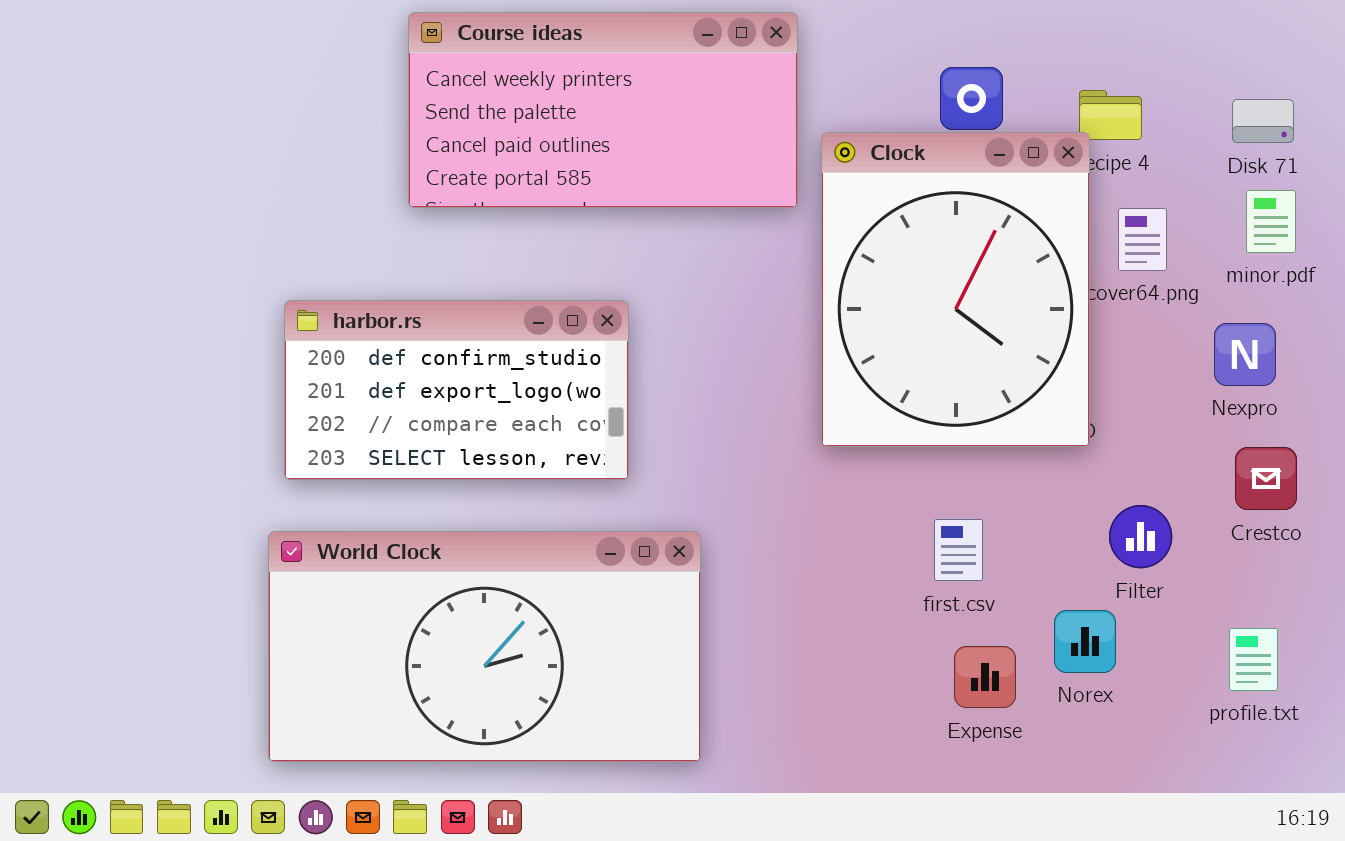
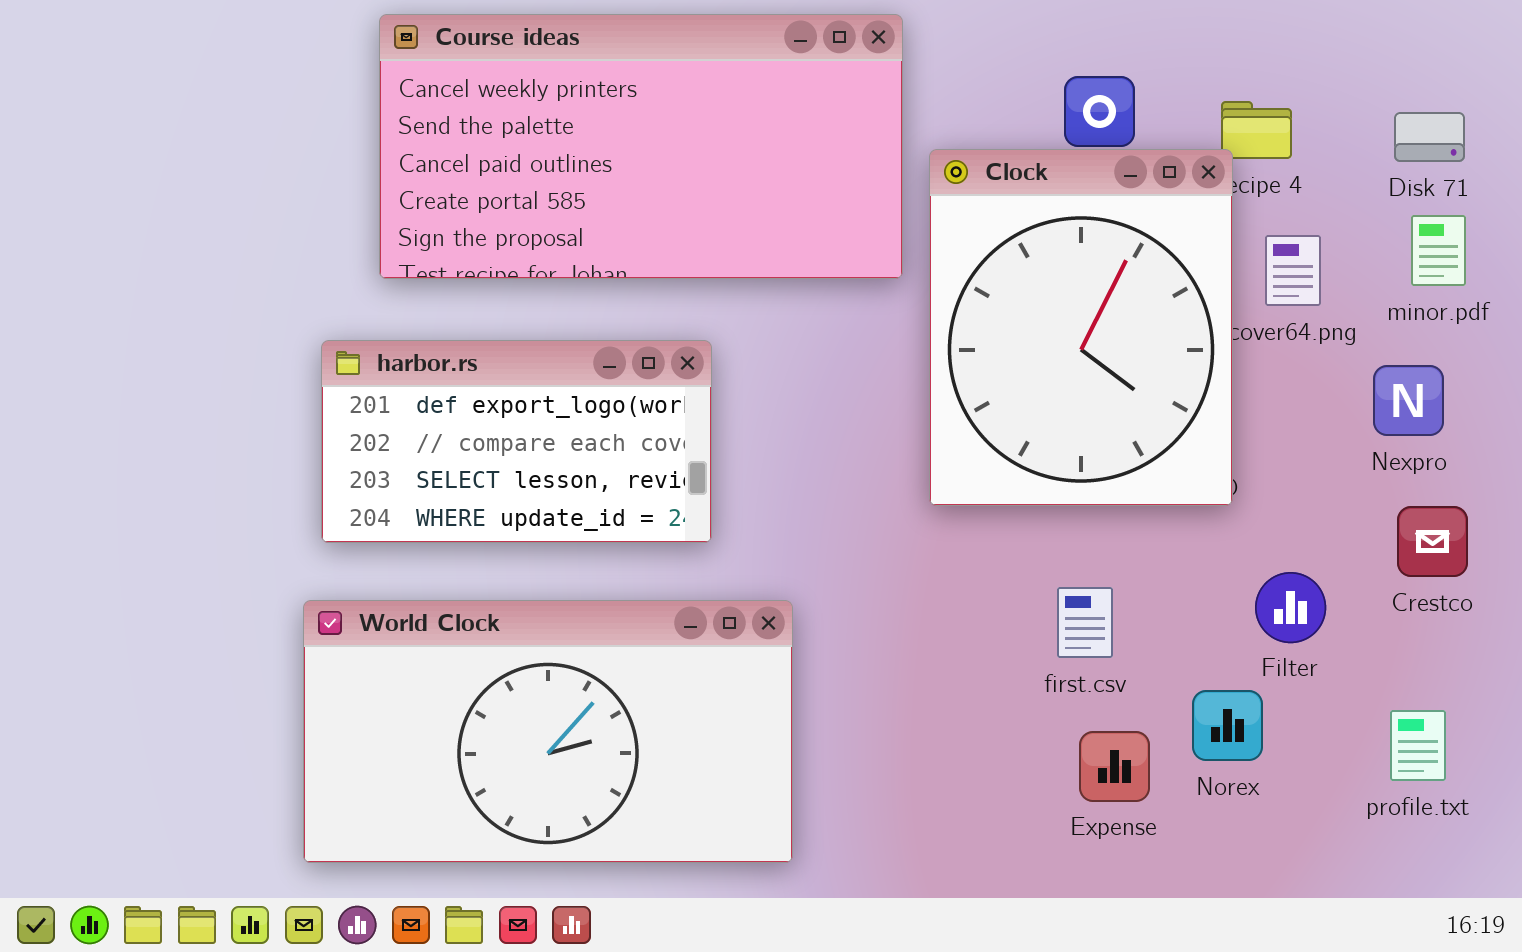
Course ideas: [408,12,798,208] -> [379,14,903,279], resized
harbor.rs: [284,300,629,480] -> [321,340,712,543], scrolled down 1 row

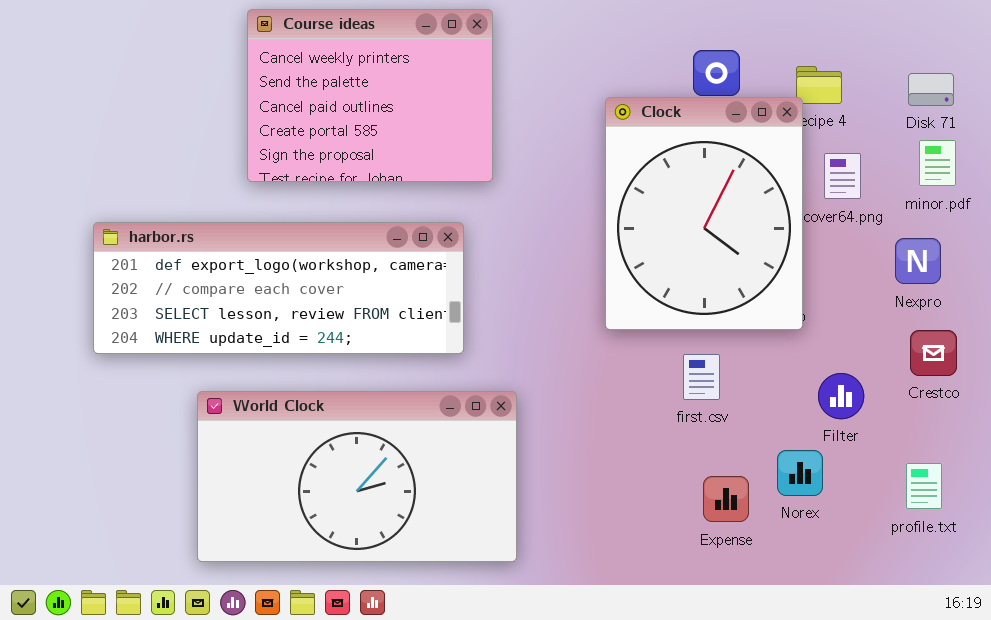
Course ideas: [379,14,903,279] -> [247,9,493,182], resized
harbor.rs: [321,340,712,543] -> [93,222,464,354], resized
first.csv: [1057,587,1113,658] -> [683,354,720,400], moved

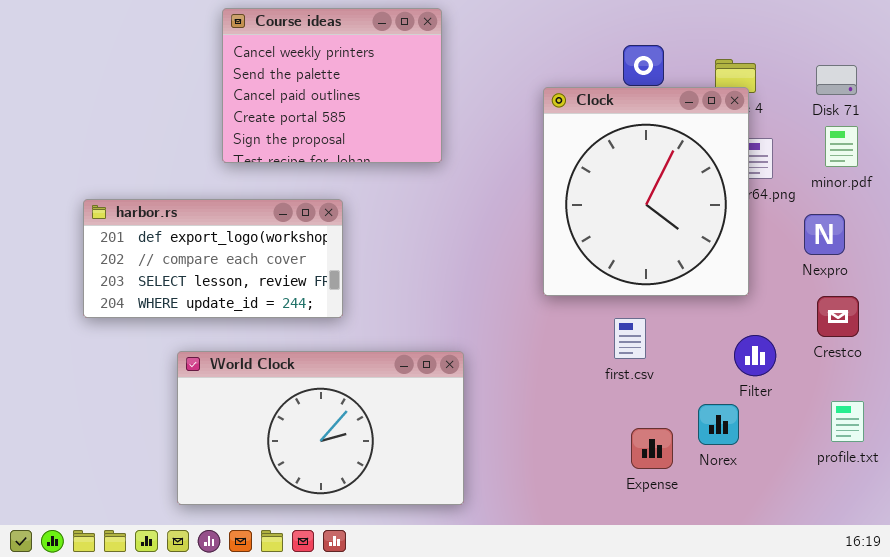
Clock: [605,97,803,330] -> [543,87,749,296], resized
harbor.rs: [93,222,464,354] -> [83,199,343,318], resized
profile.txt: [906,463,942,509] -> [831,401,864,442], moved

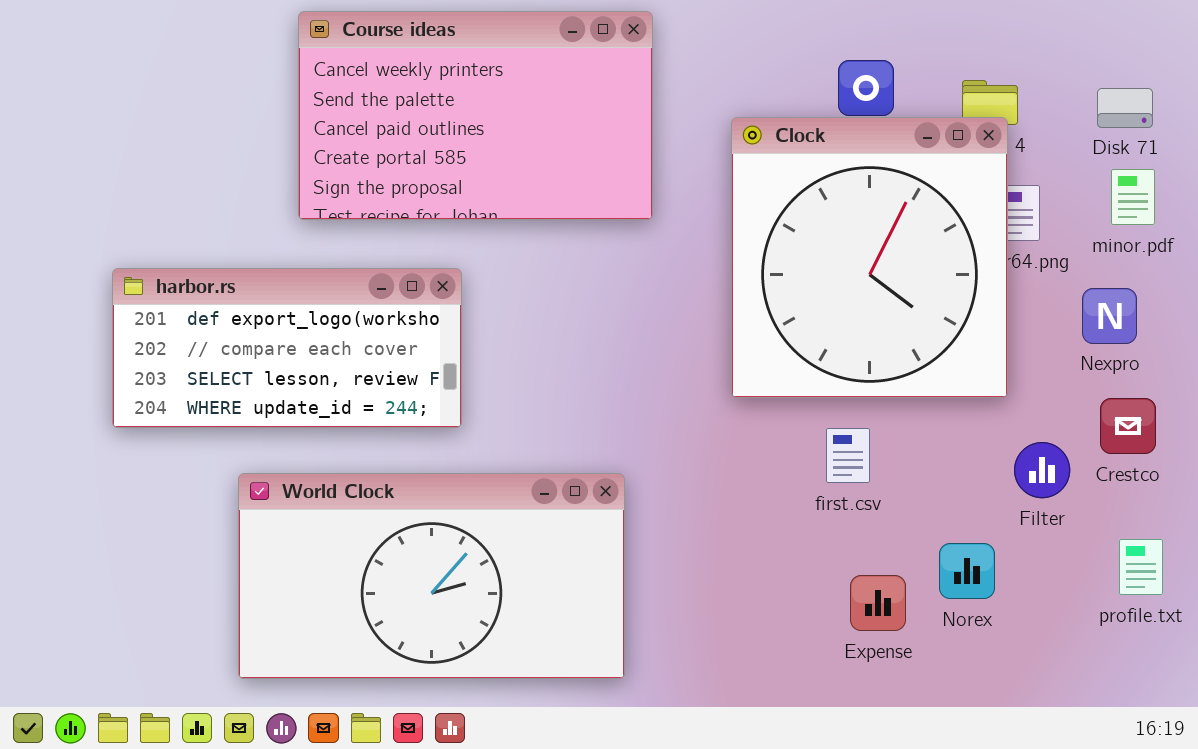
Course ideas: [222,8,442,163] -> [298,11,653,220], resized
Filter: [734,335,776,376] -> [1014,442,1070,498], moved

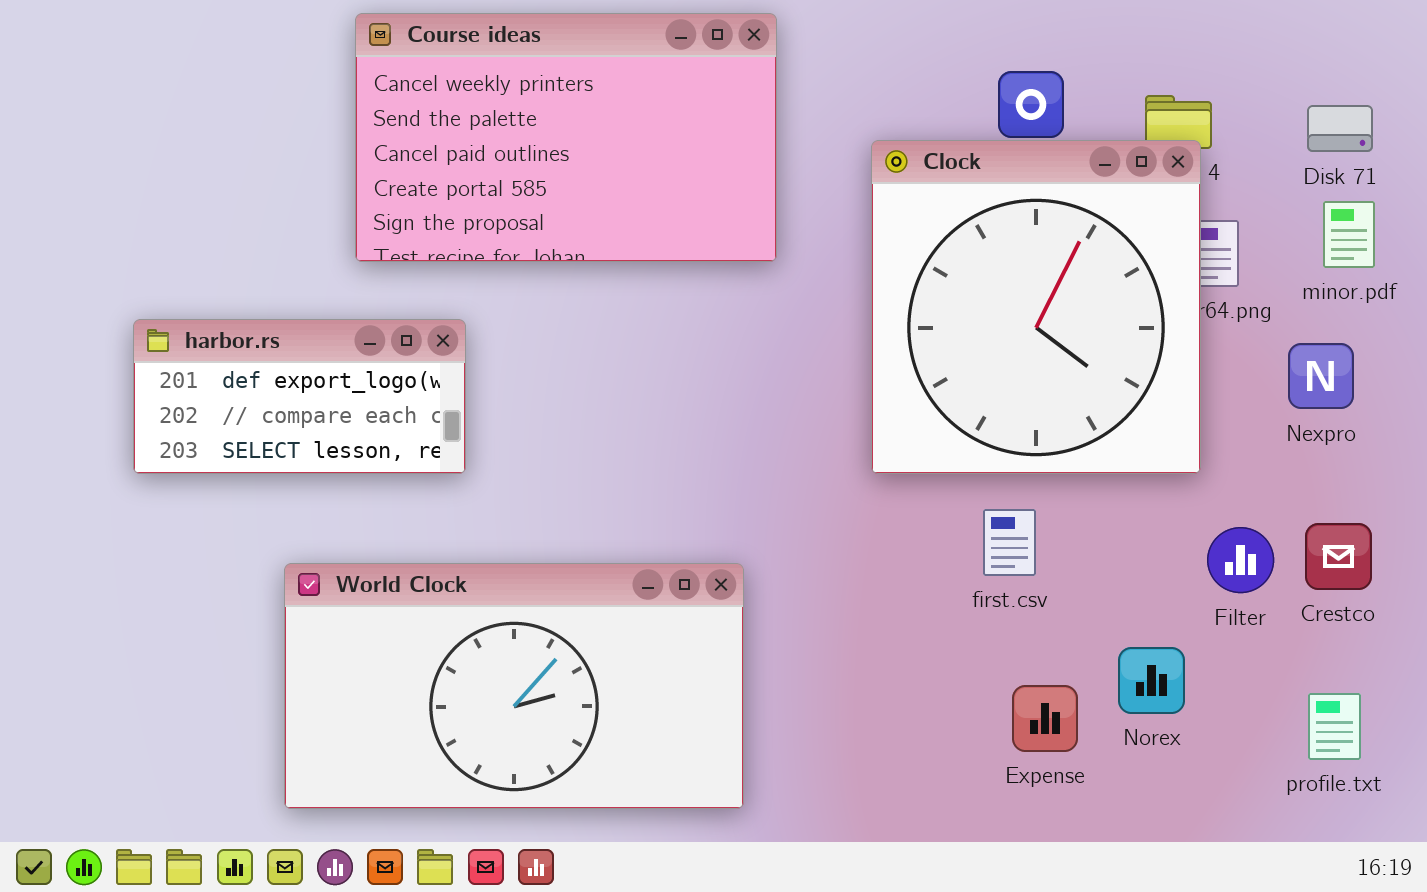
harbor.rs: [112,268,462,428] -> [133,319,466,474], resized
Crestco: [1100,398,1156,454] -> [1305,523,1372,590], moved
profile.txt: [1119,539,1163,595] -> [1308,693,1361,760], moved

